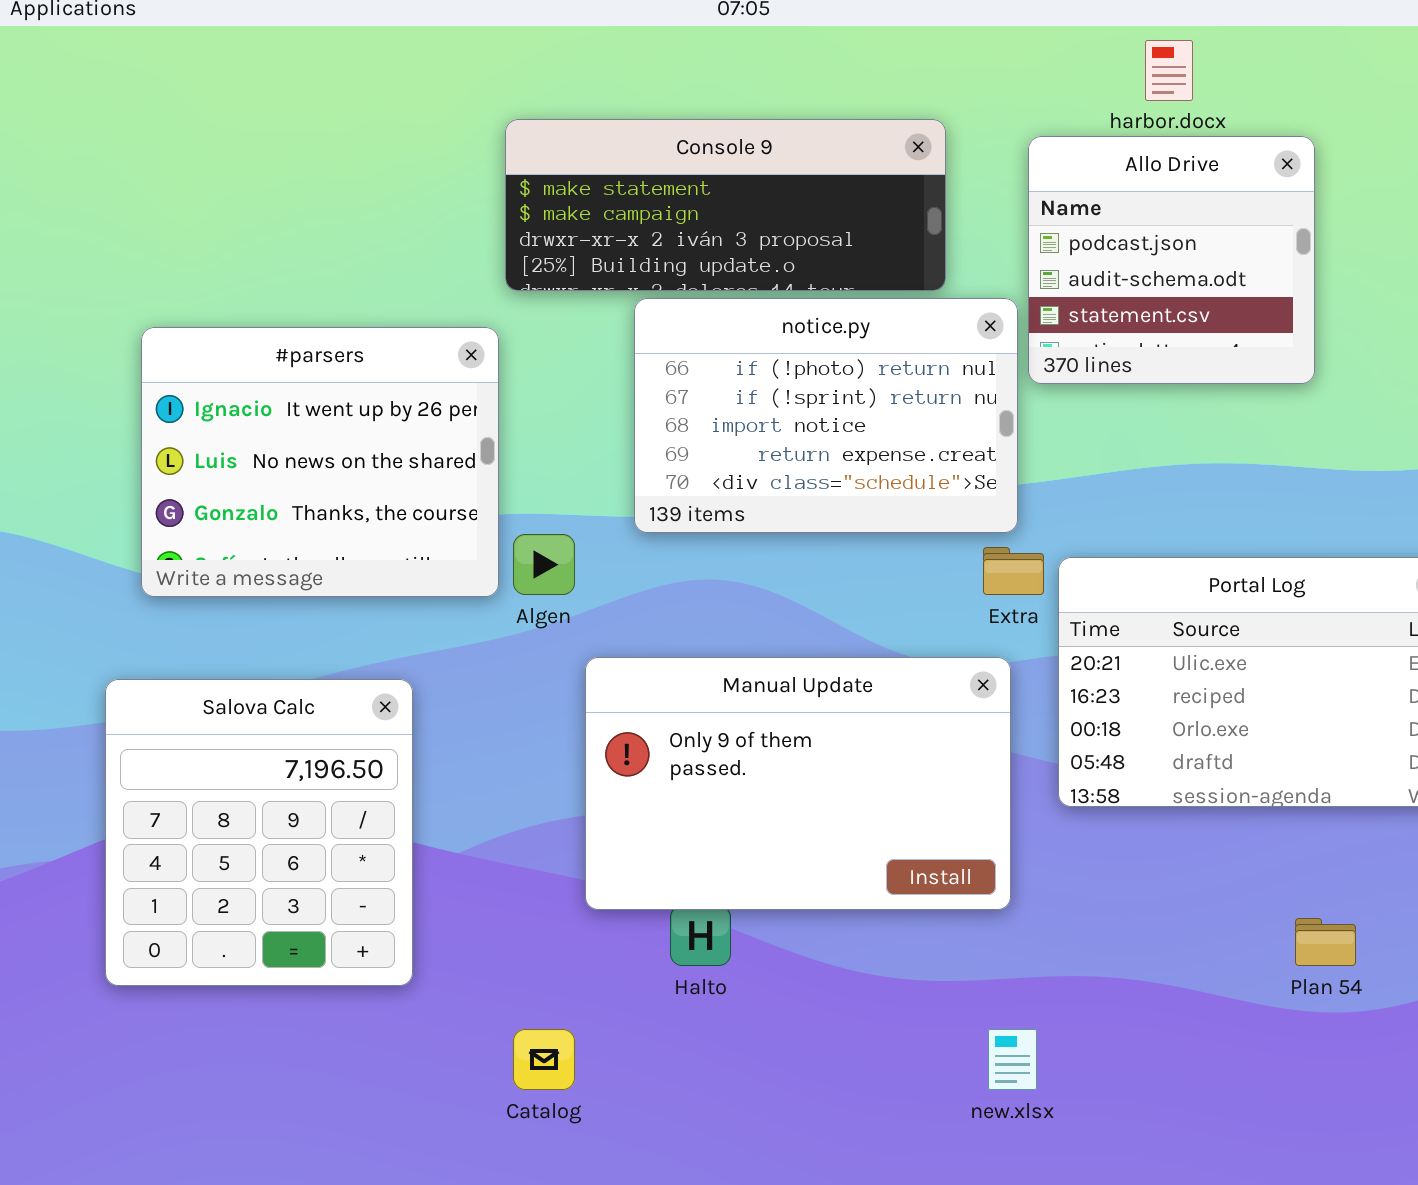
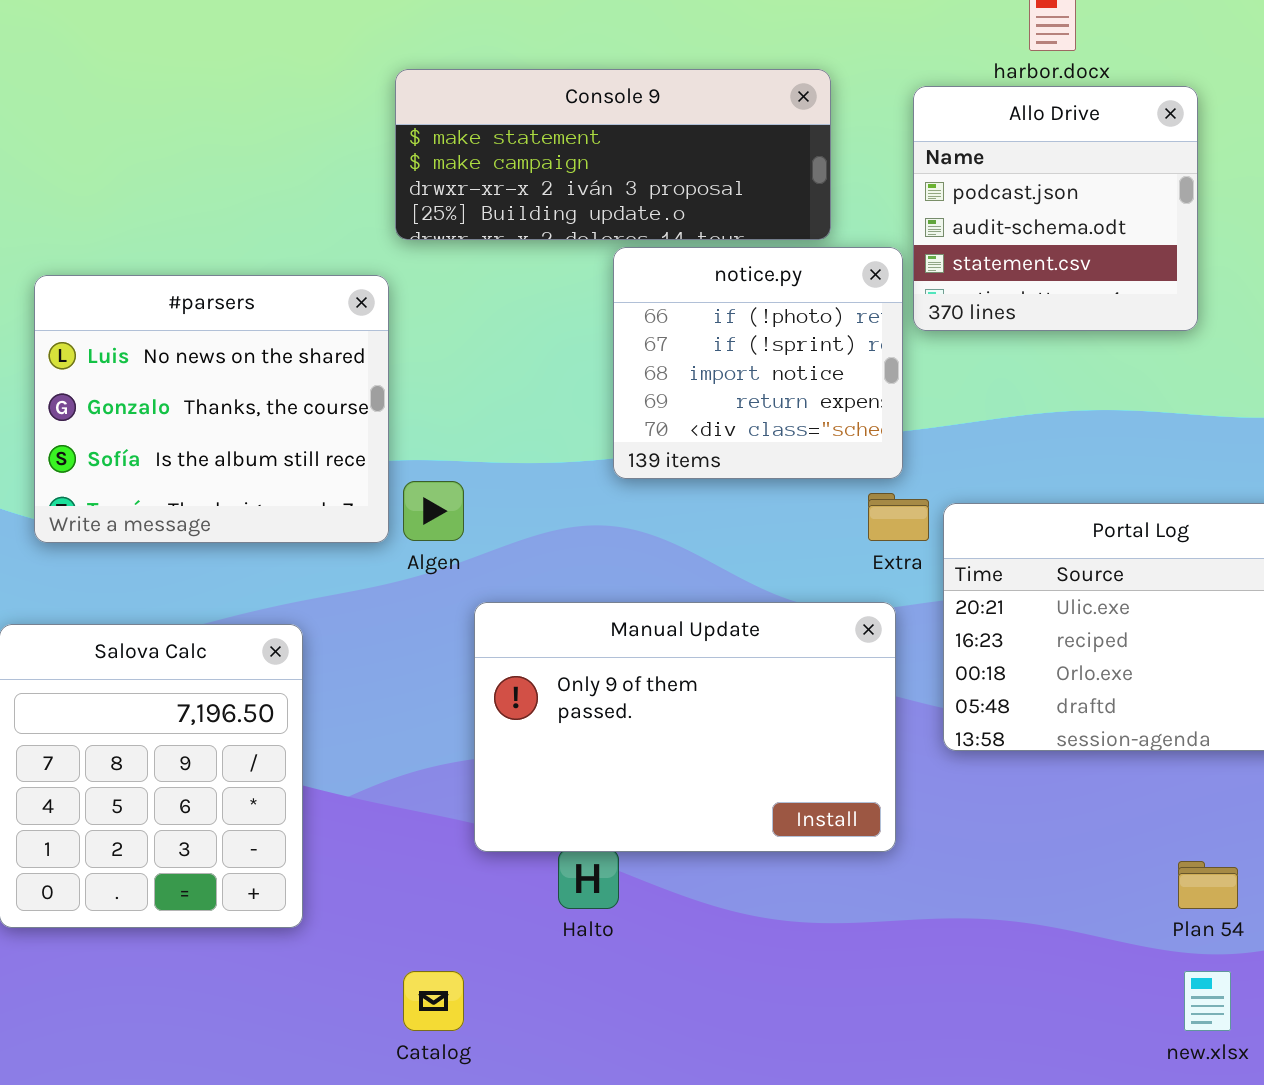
notice.py: [634,298,1018,533] -> [613,247,903,479], resized
#parsers: [141,327,499,597] -> [34,275,389,543], scrolled down 1 row
new.xlsx: [988,1029,1037,1090] -> [1184,971,1231,1031], moved

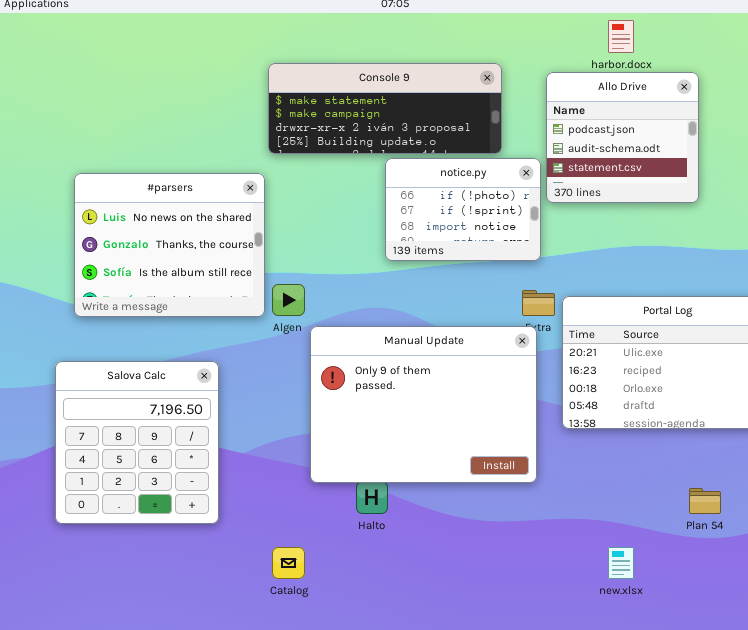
notice.py: [613,247,903,479] -> [385,158,541,261], resized
Manual Update: [474,602,896,852] -> [310,326,537,483], resized
new.xlsx: [1184,971,1231,1031] -> [608,547,634,579], moved

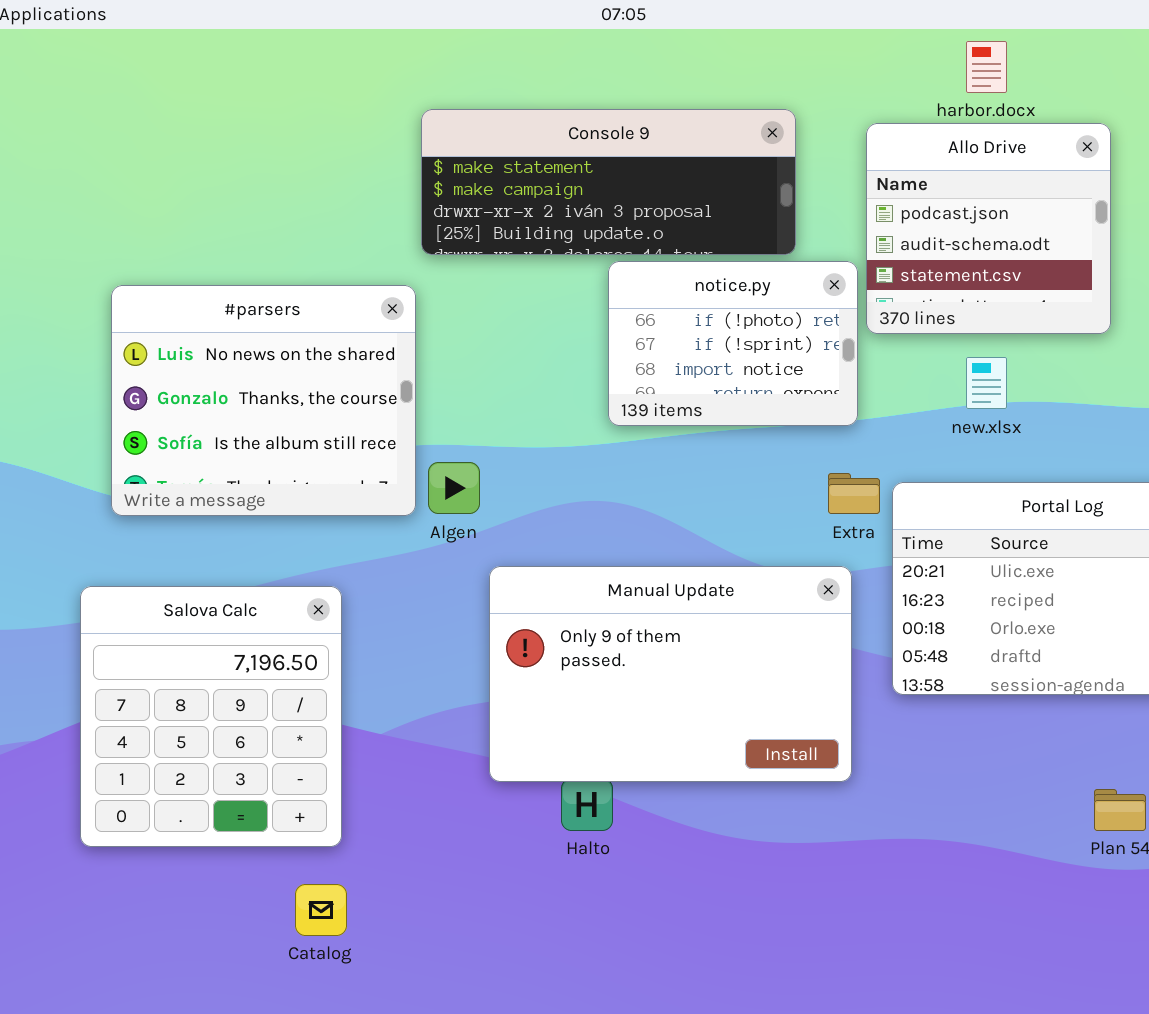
Manual Update: [310,326,537,483] -> [489,566,852,782], resized
Catalog: [272,547,305,579] -> [295,884,347,936], moved
new.xlsx: [608,547,634,579] -> [966,357,1007,409], moved

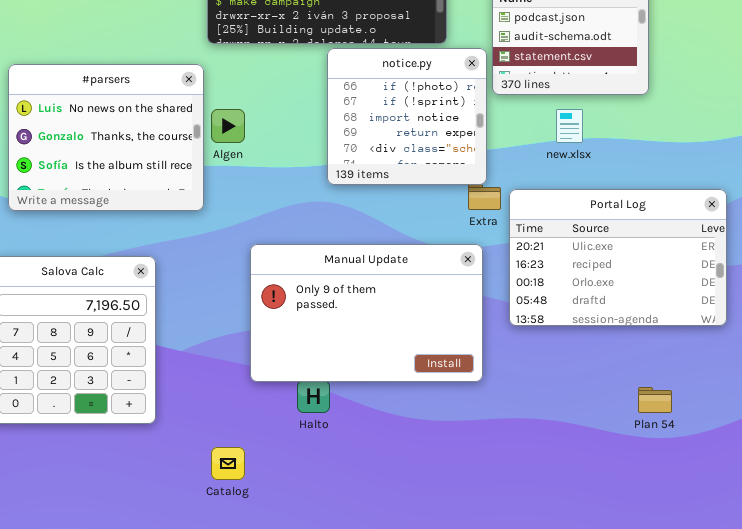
notice.py: [608,261,858,426] -> [327,48,487,185], resized
Algen: [428,462,480,514] -> [211,109,245,143], moved
Catalog: [295,884,347,936] -> [211,447,245,480], moved

